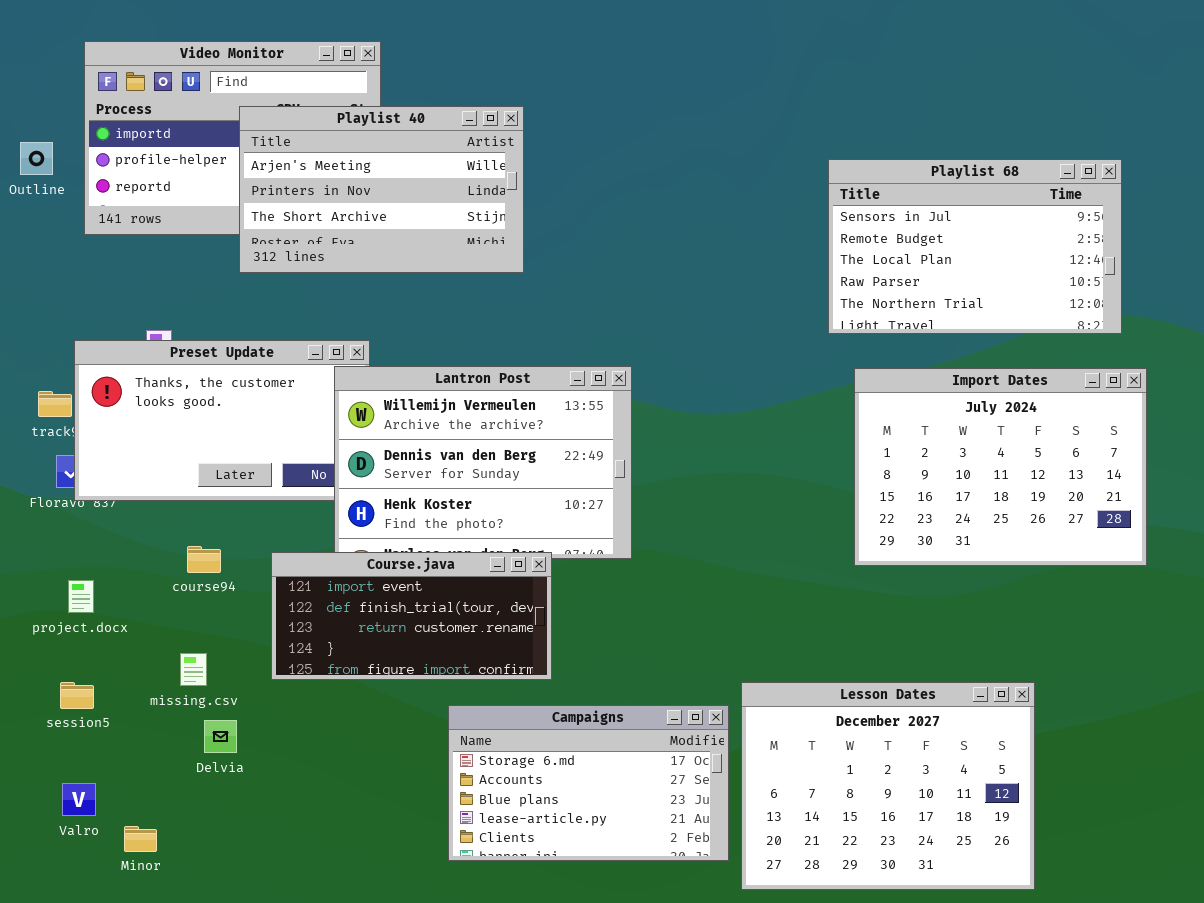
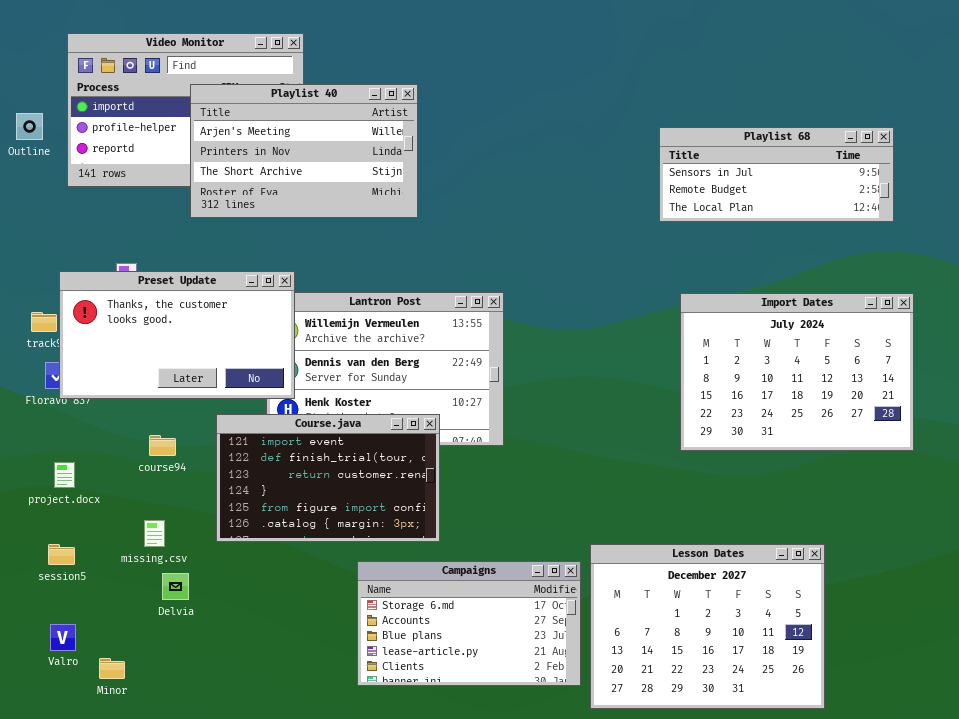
Playlist 68: [828,159,1122,334] -> [659,127,894,222], resized
Preset Update: [74,340,370,501] -> [59,271,295,399], raised
Course.java: [271,552,552,680] -> [216,414,440,542], resized

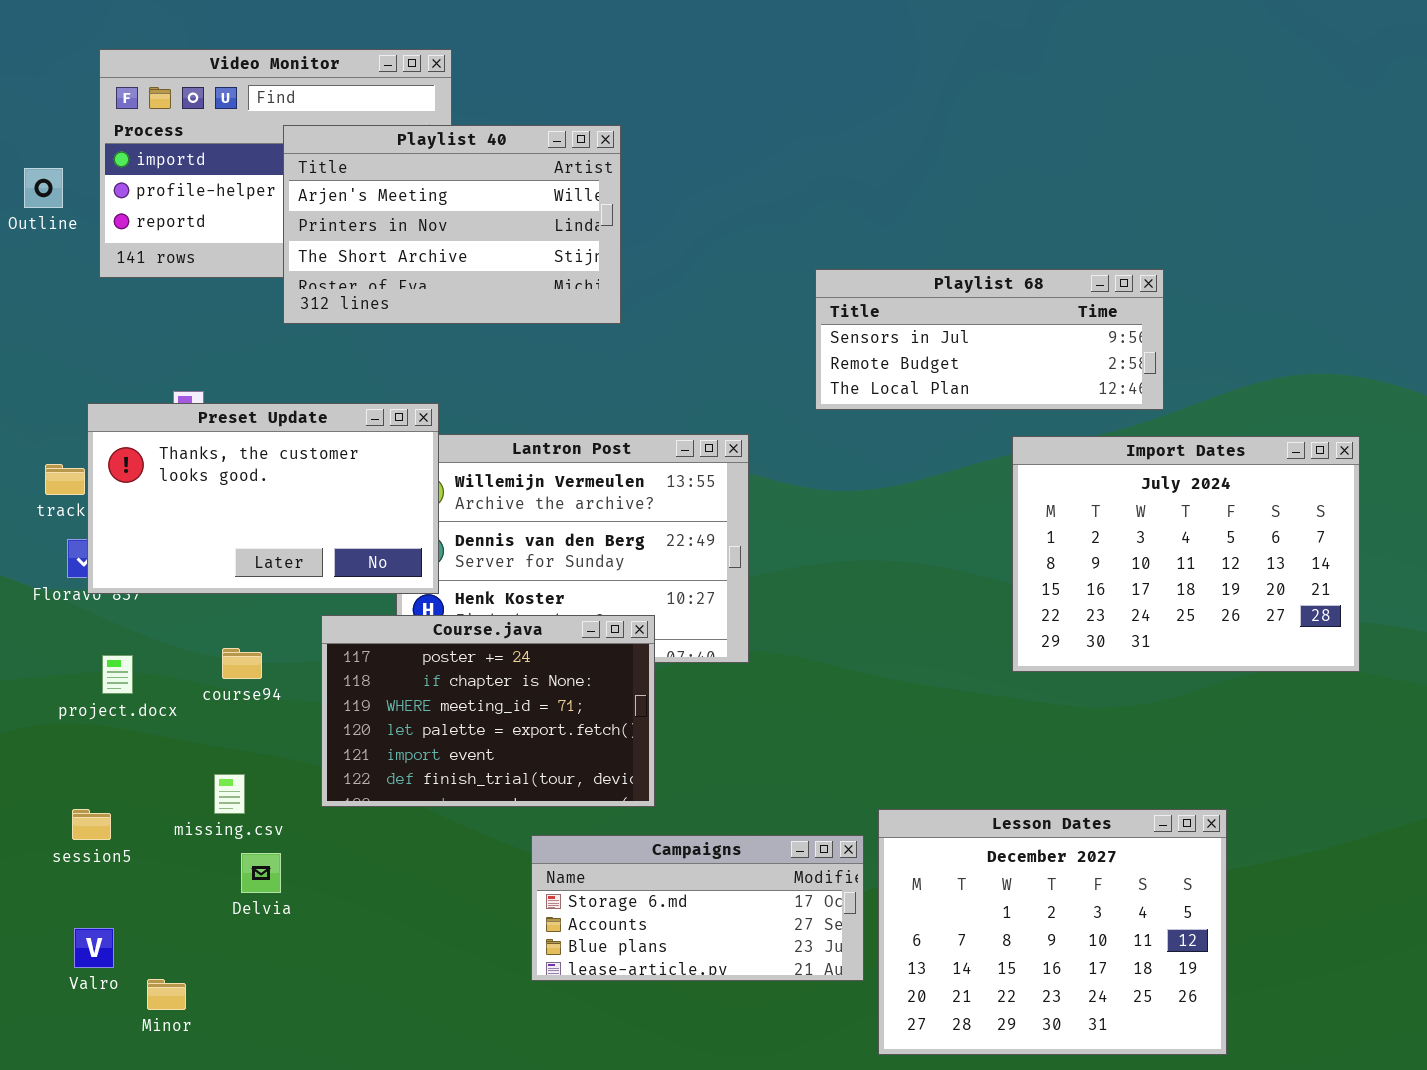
Playlist 68: [659,127,894,222] -> [815,269,1164,410], moved
Course.java: [216,414,440,542] -> [321,615,655,807], scrolled up 4 rows
project.docx: [54,462,75,488] -> [102,655,133,694], moved
Campaigns: [357,561,581,686] -> [531,835,864,981], resized

